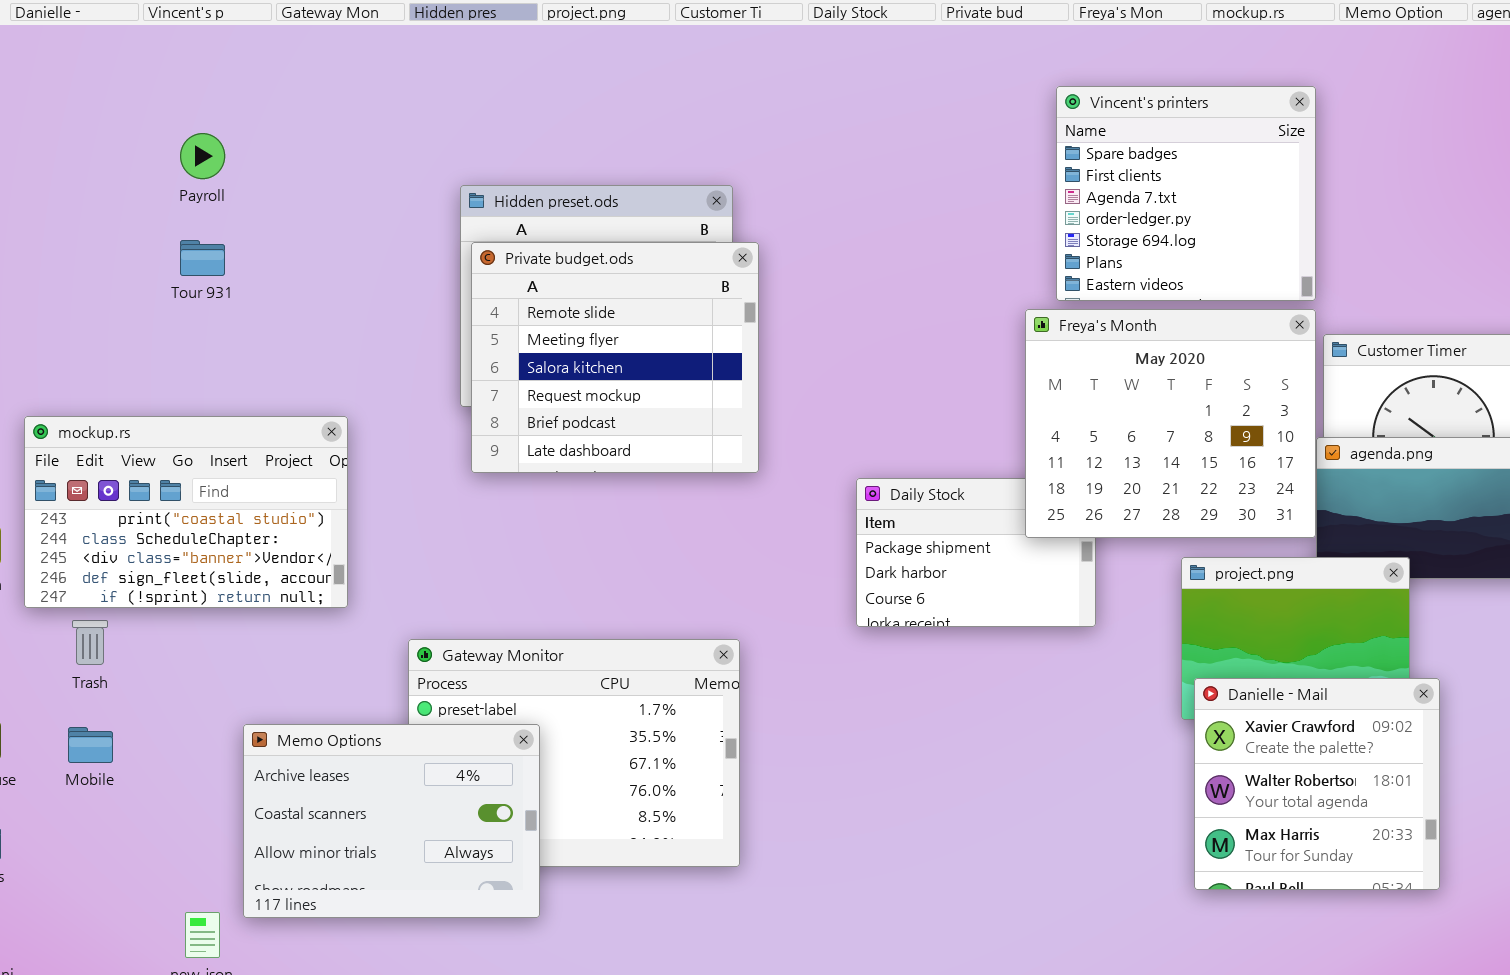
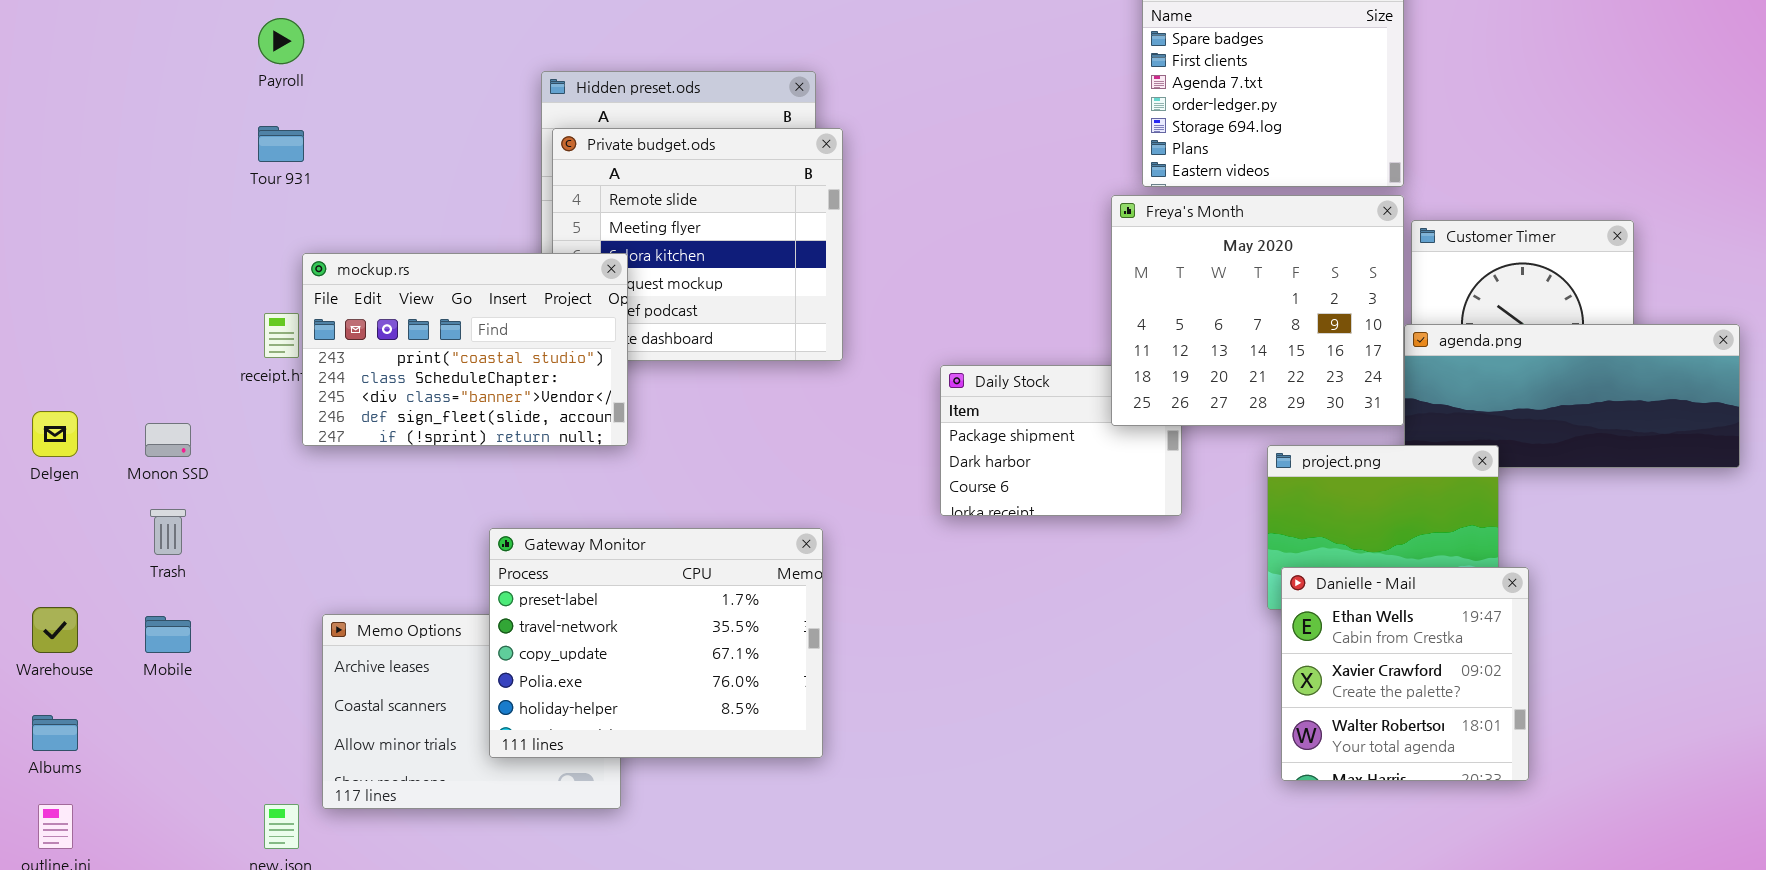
mockup.rs: [24,416,348,608] -> [302,253,628,446], moved
Gateway Monitor: [408,639,740,867] -> [489,528,823,758], raised
Danielle - Mail: [1194,678,1440,890] -> [1281,567,1529,781], scrolled up 1 row

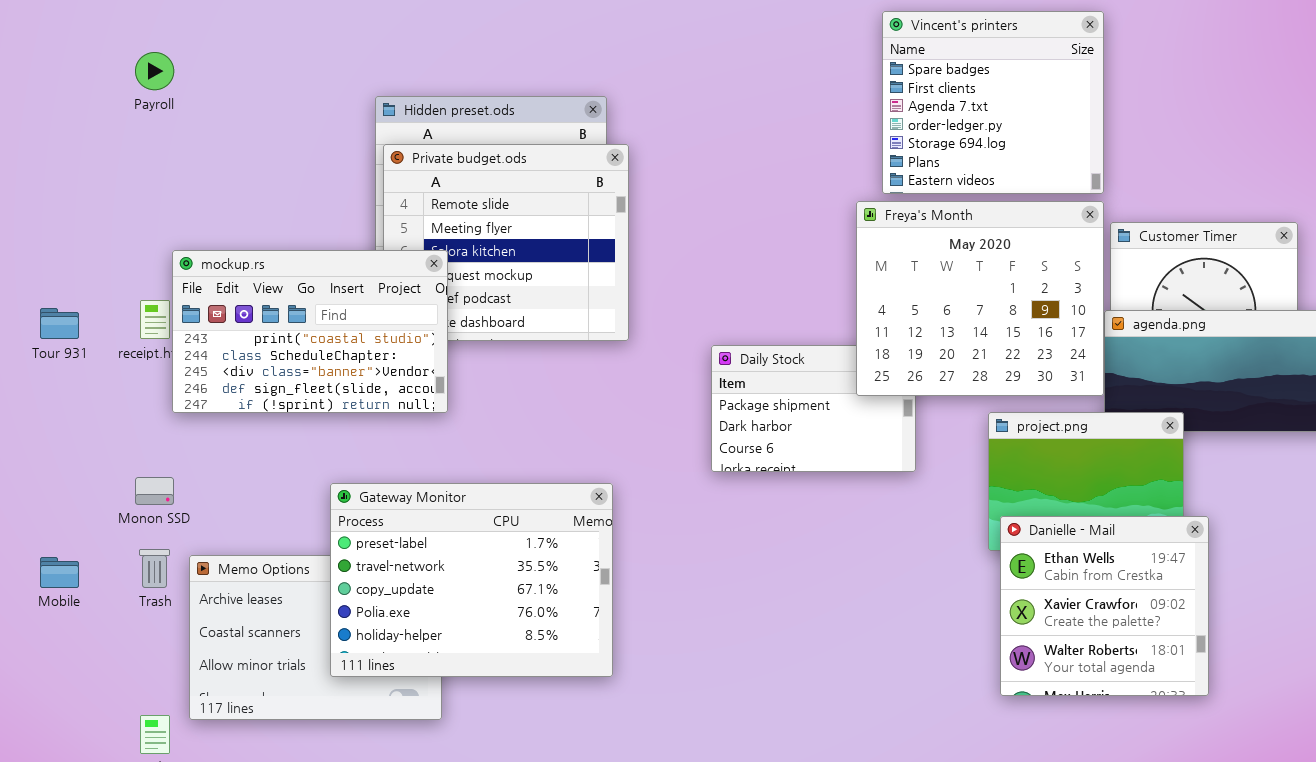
Tour 931: [258,126,304,162] -> [40,308,79,339], moved
Monon SSD: [145,423,191,457] -> [135,477,174,505], moved
Trash: [150,509,186,555] -> [139,549,170,588], moved

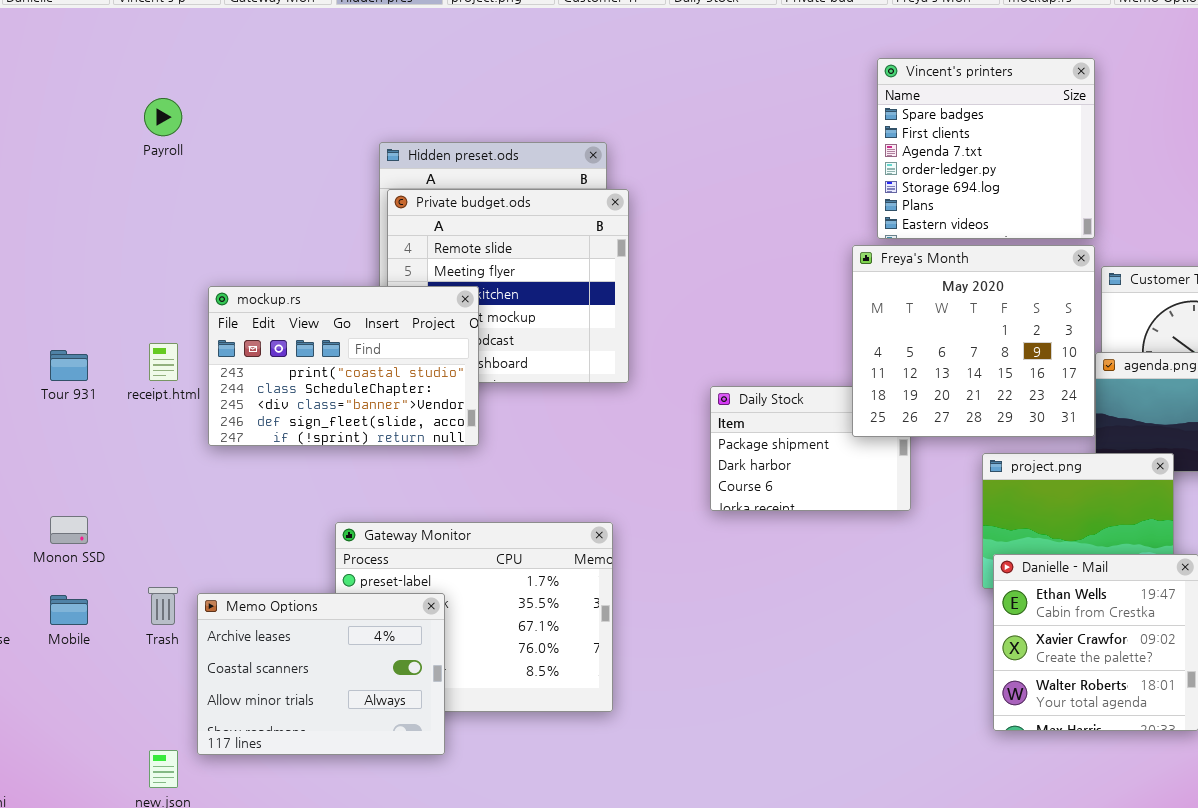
mockup.rs: [172,250,448,413] -> [208,286,479,446], moved
Monon SSD: [135,477,174,505] -> [50,516,88,544], moved
Memo Options: [189,555,442,720] -> [197,593,445,755], raised

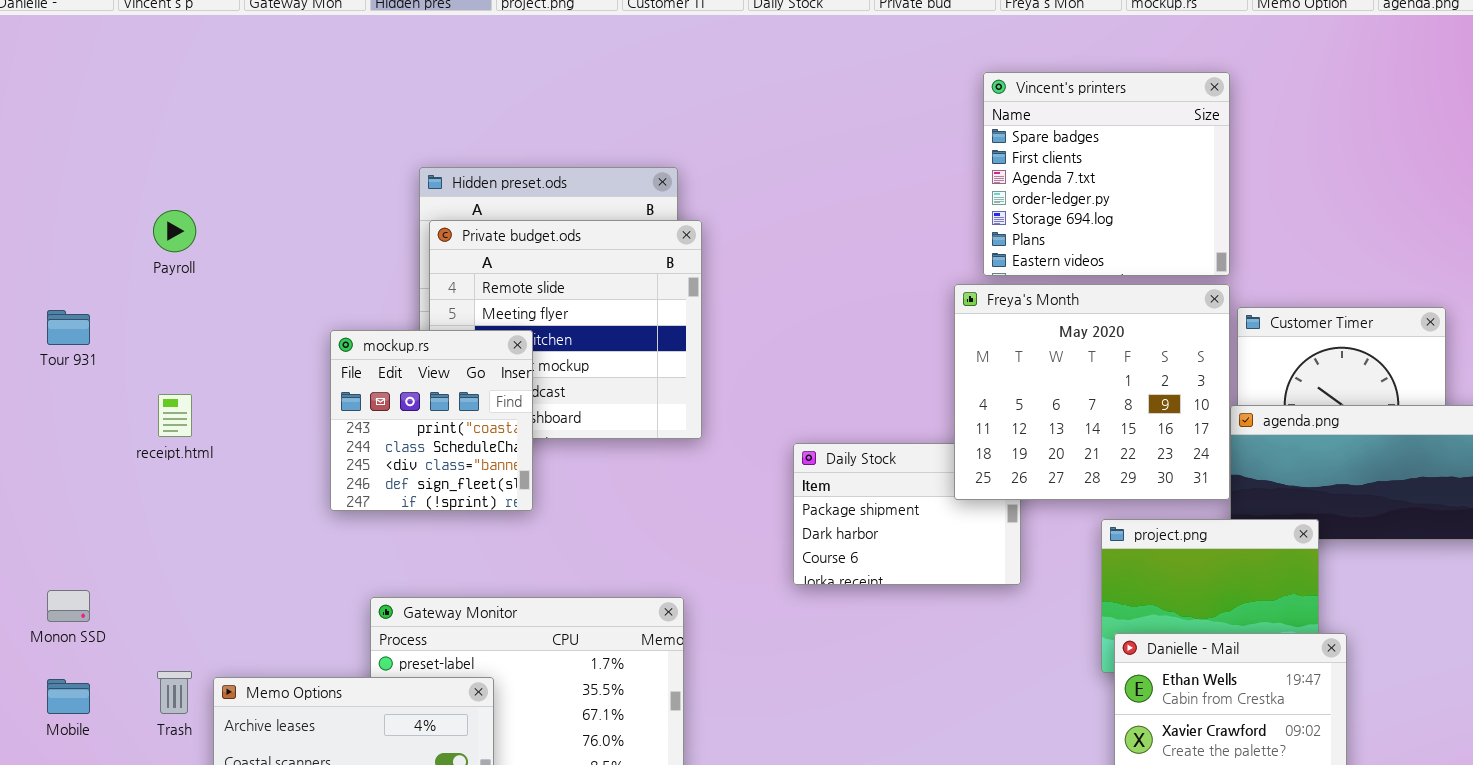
Payroll: [144,98,182,136] -> [153,210,196,252], moved
mockup.rs: [208,286,479,446] -> [330,330,533,511], resized
Tour 931: [50,350,88,381] -> [47,310,90,345], moved

